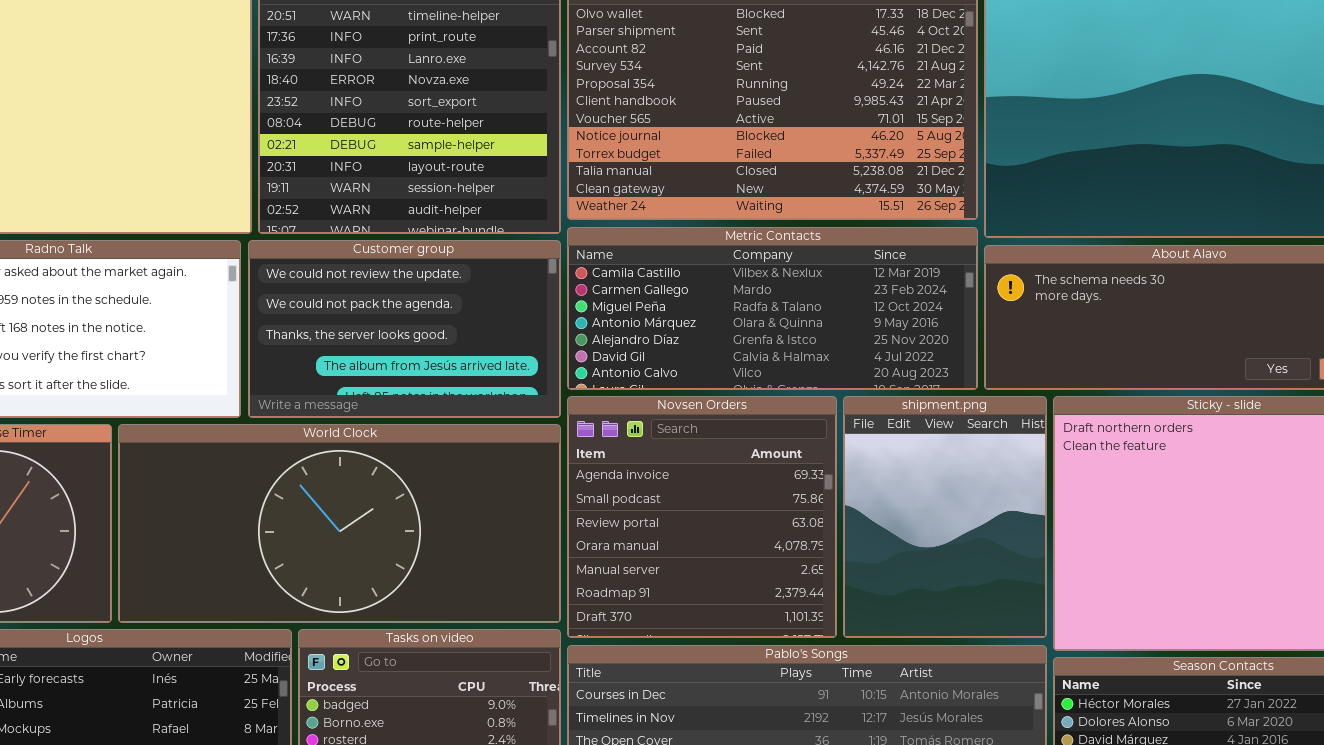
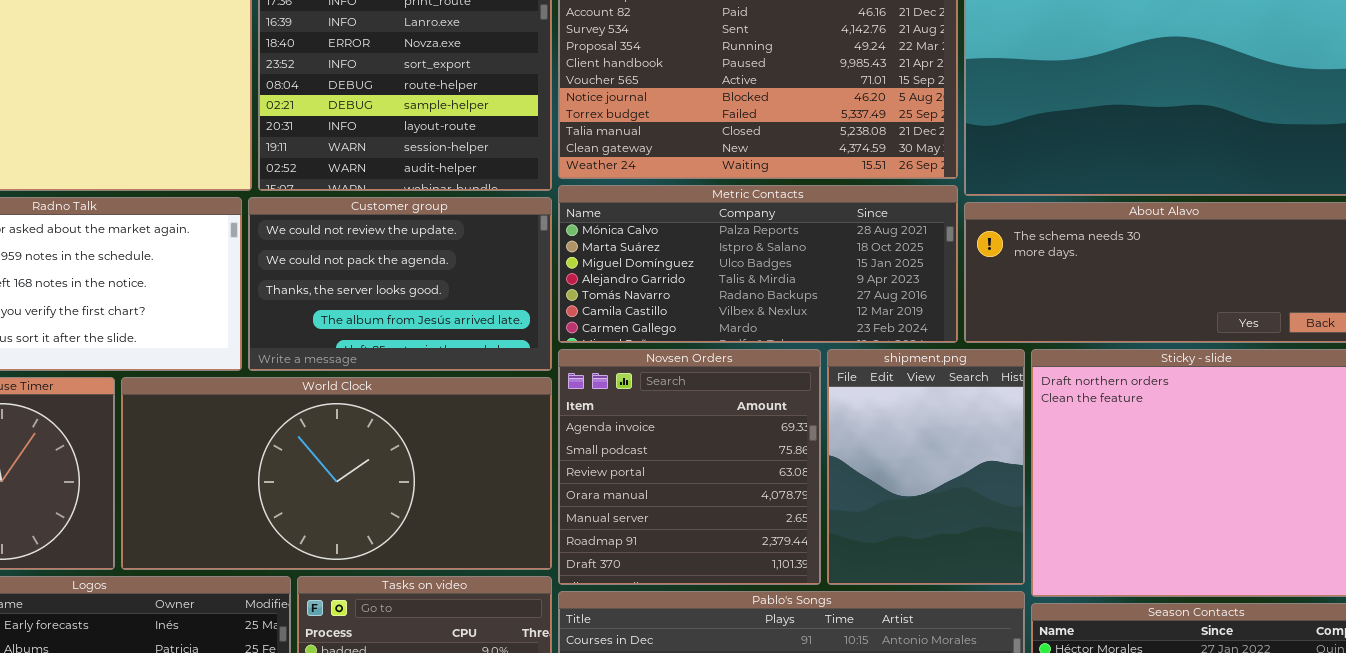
Metric Contacts: [567,227,978,390] -> [558,185,958,343], scrolled up 5 rows

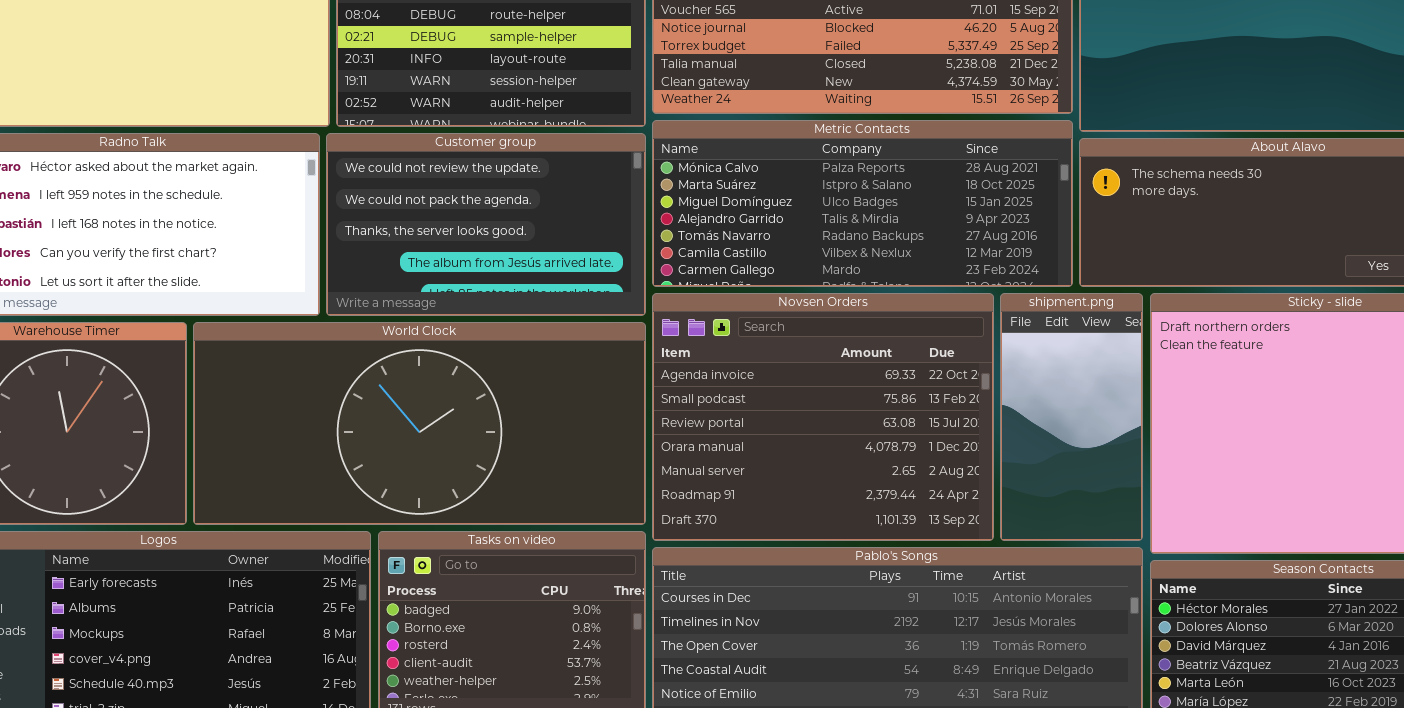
Novsen Orders: [558,349,821,585] -> [652,293,994,541], resized
shipment.png: [827,349,1025,585] -> [1000,293,1143,541], resized

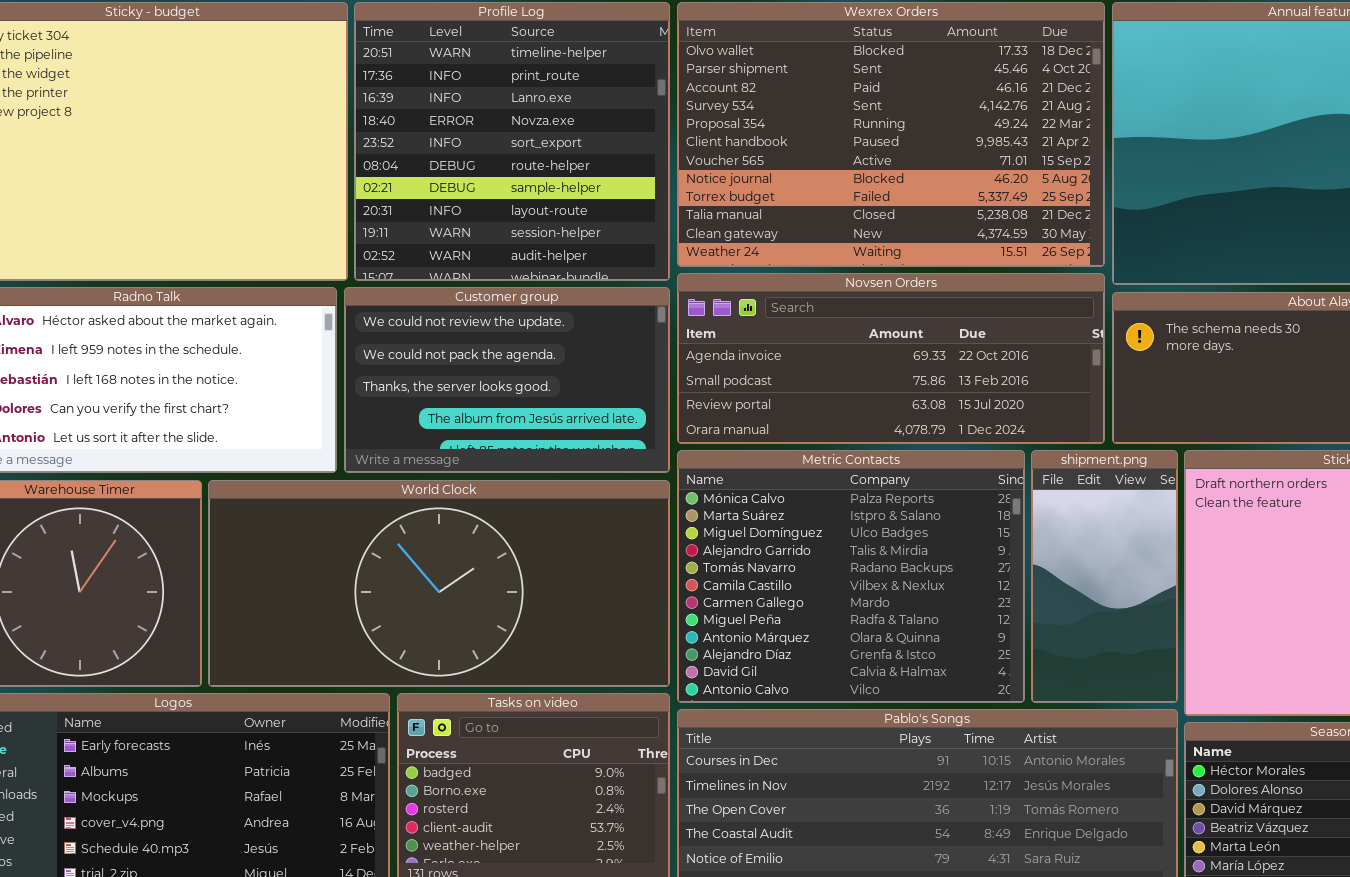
Metric Contacts: [652,120,1073,287] -> [677,450,1025,703], moved, resized
Novsen Orders: [652,293,994,541] -> [677,273,1105,444], moved, resized

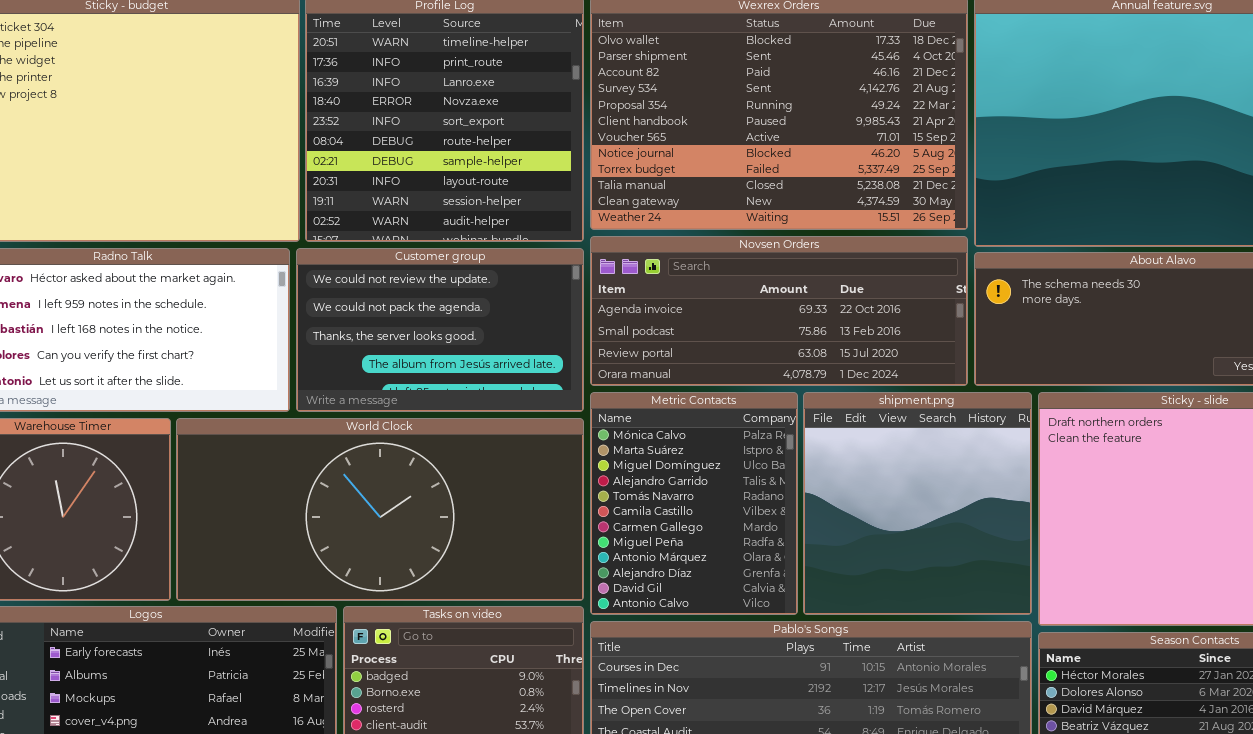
Metric Contacts: [677,450,1025,703] -> [590,392,798,615], resized
shipment.png: [1031,450,1178,703] -> [803,392,1032,615], resized

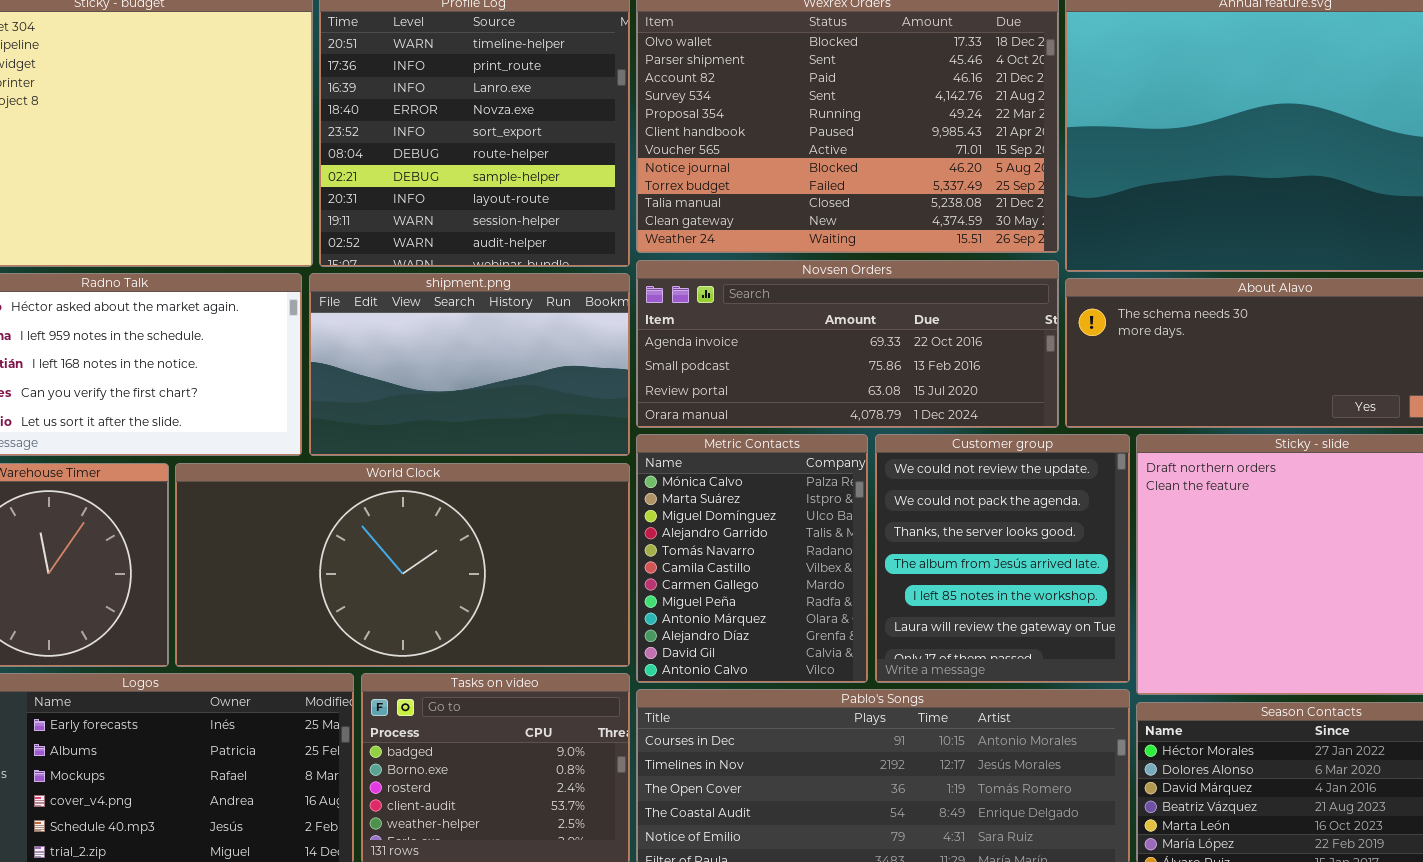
Customer group: [296,248,584,412] -> [875,434,1130,683], moved, resized
shipment.png: [803,392,1032,615] -> [309,273,630,456], moved, resized

